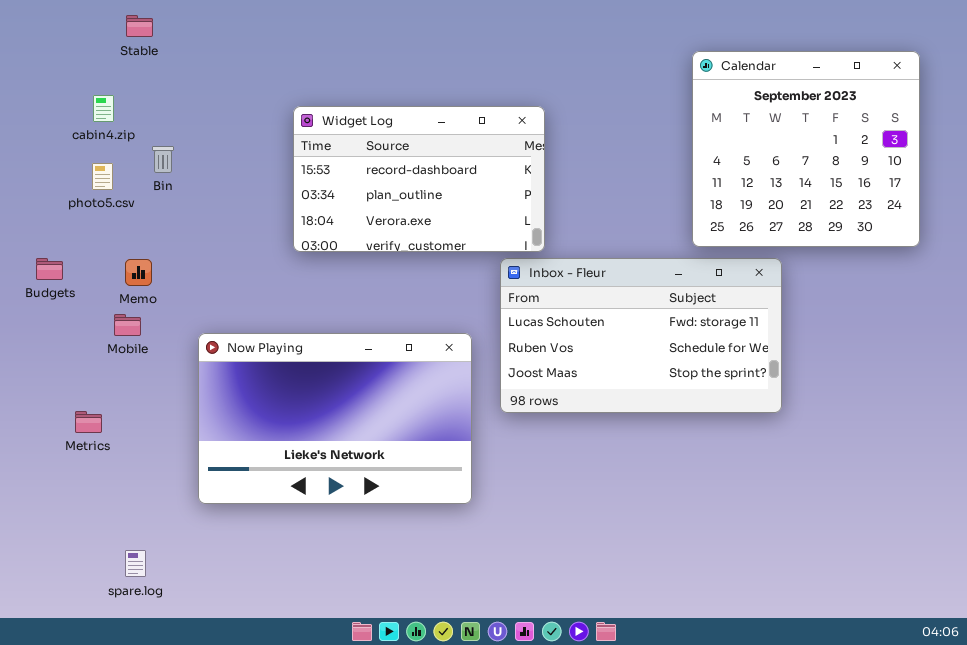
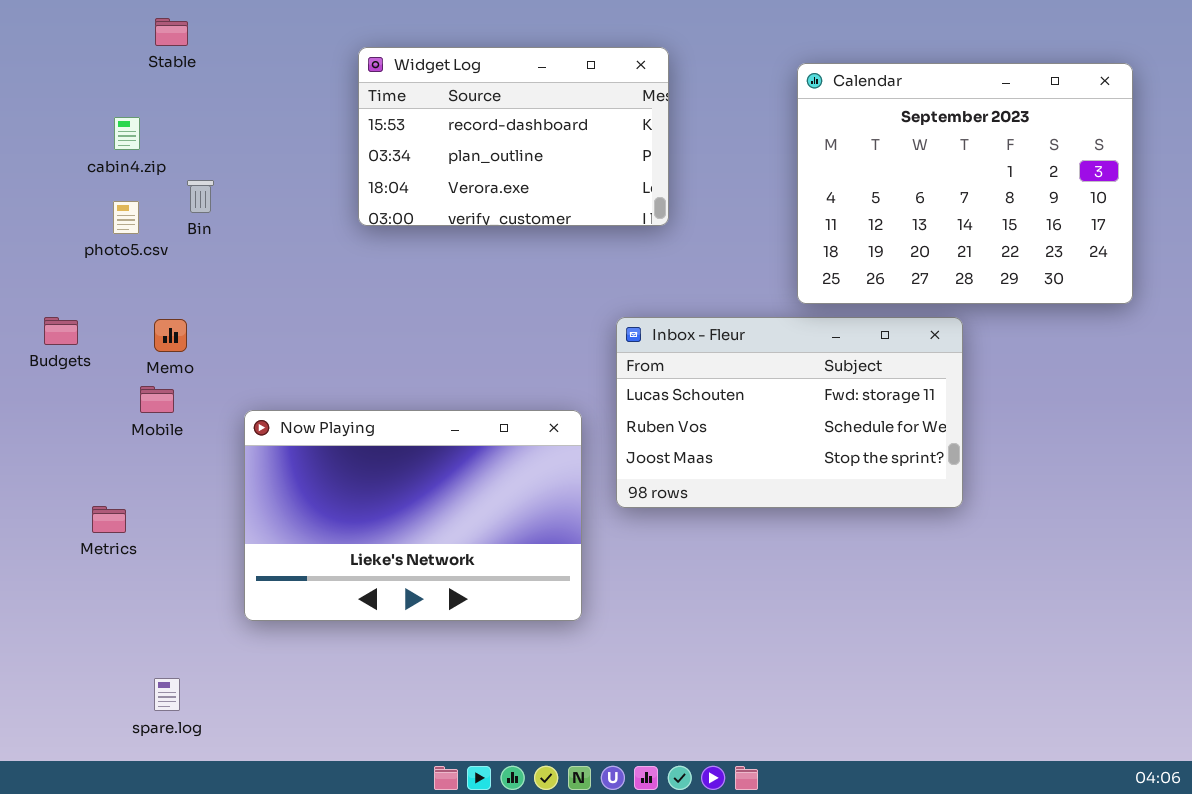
Calendar: [692,51,920,247] -> [797,63,1133,304], resized
Widget Log: [293,106,545,252] -> [358,47,669,226], moved

